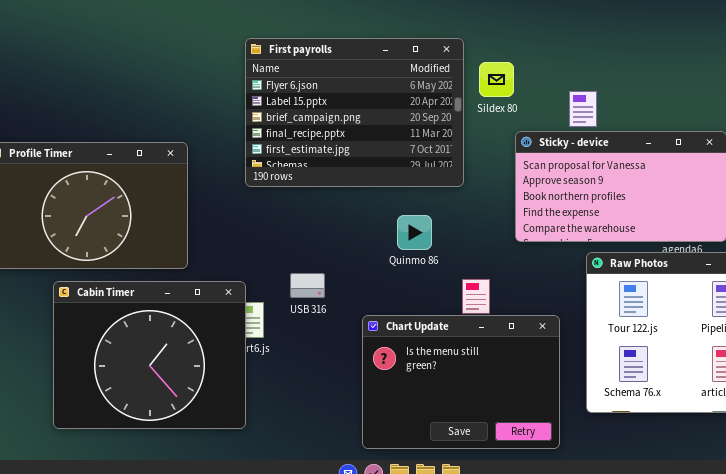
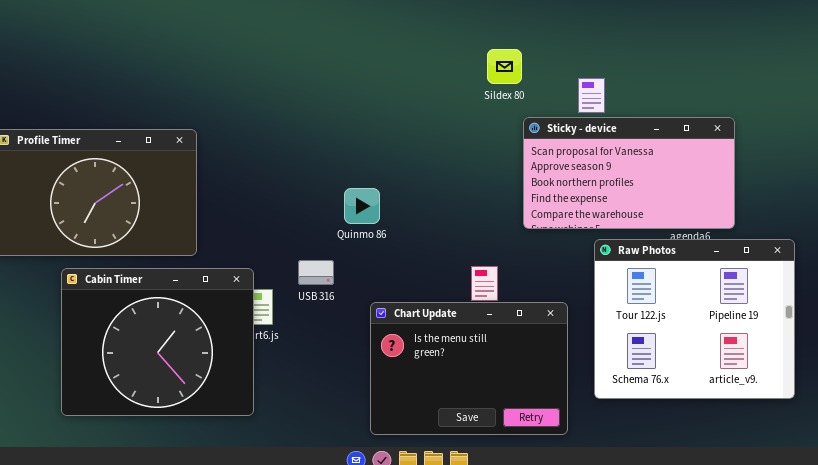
First payrolls: [245,38,464,187] -> none, closed
Quinmo 86: [397,215,432,250] -> [344,188,380,224], moved

